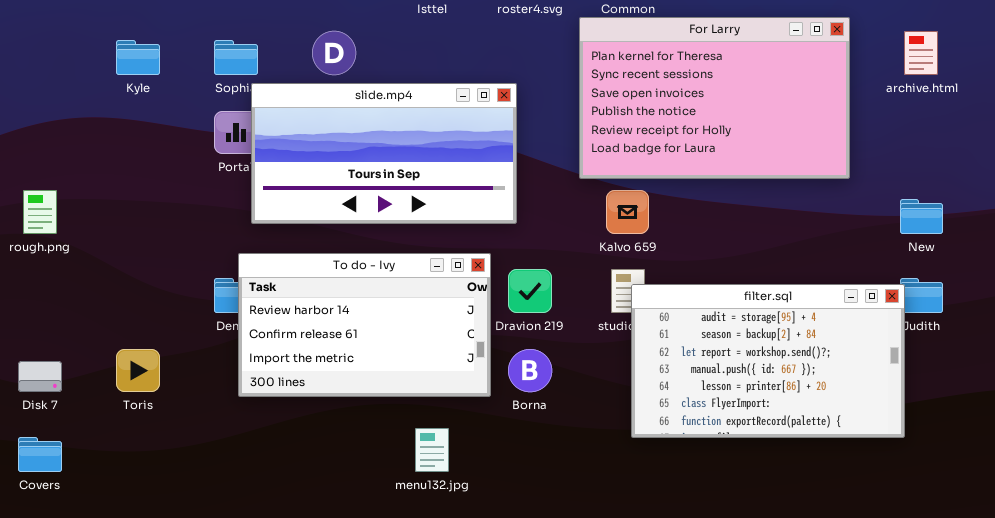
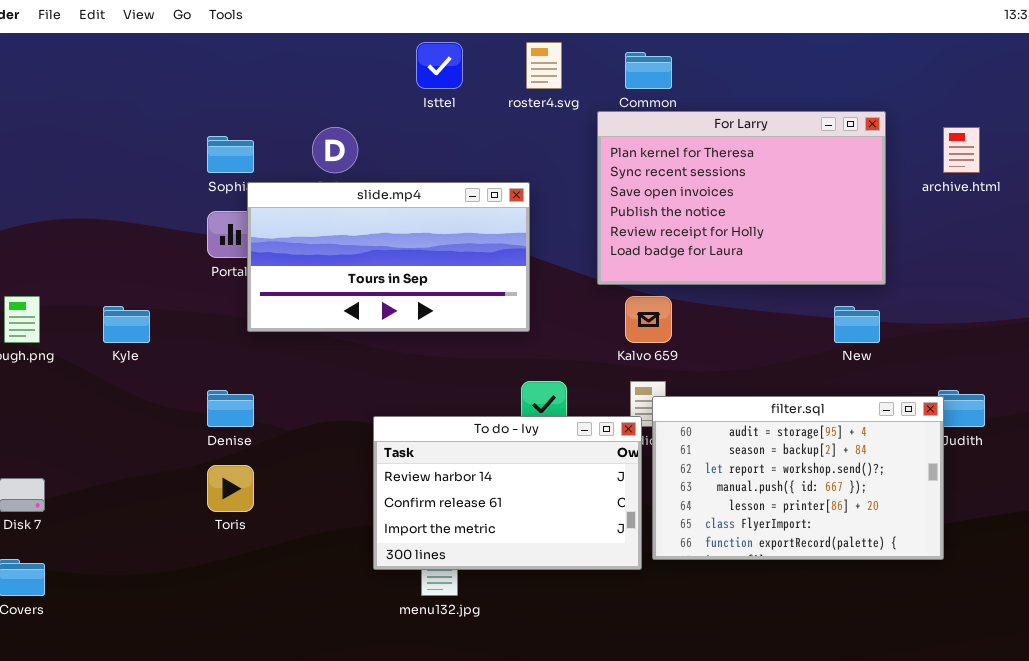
Kyle: [116,40,160,75] -> [103,306,150,343], moved
New: [900,199,943,234] -> [834,306,880,343], moved
To do - Ivy: [238,253,491,397] -> [373,416,642,570], moved
Toris: [116,349,160,392] -> [207,465,254,512], moved

